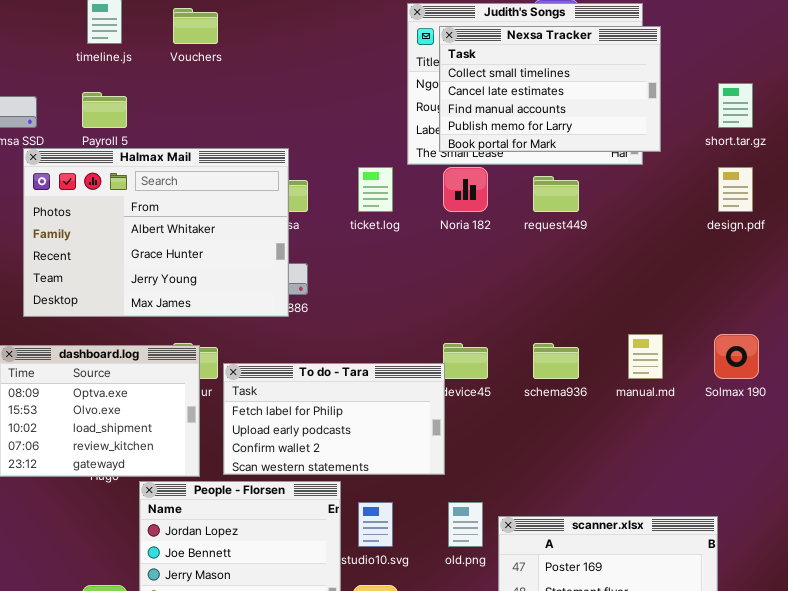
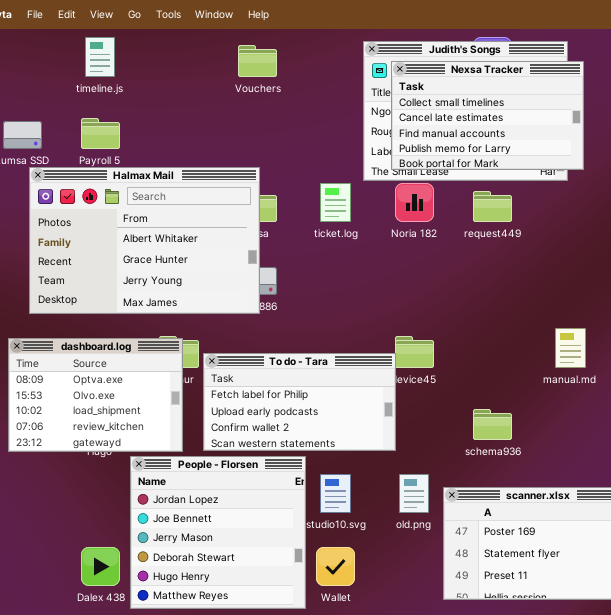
Vouchers: [173,8,218,44] -> [238,45,277,77], moved
schema936: [533,343,579,379] -> [473,409,512,440], moved

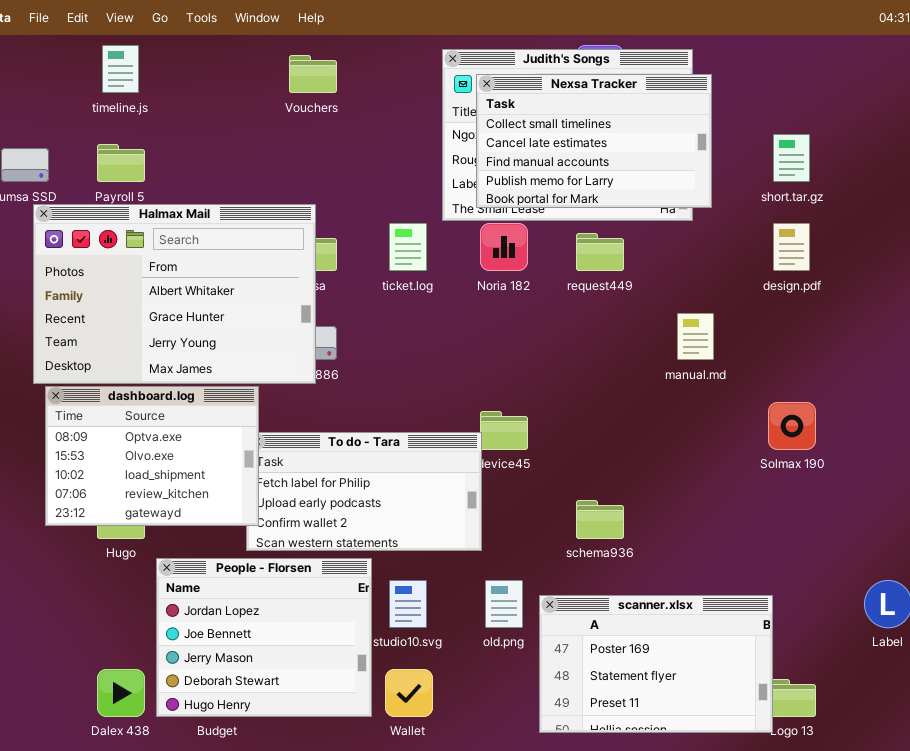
manual.md: [555,328,586,368] -> [677,313,714,360], moved
dashboard.log: [8,338,183,452] -> [45,386,259,526], moved
People - Florsen: [130,456,306,609] -> [156,558,372,717], resized

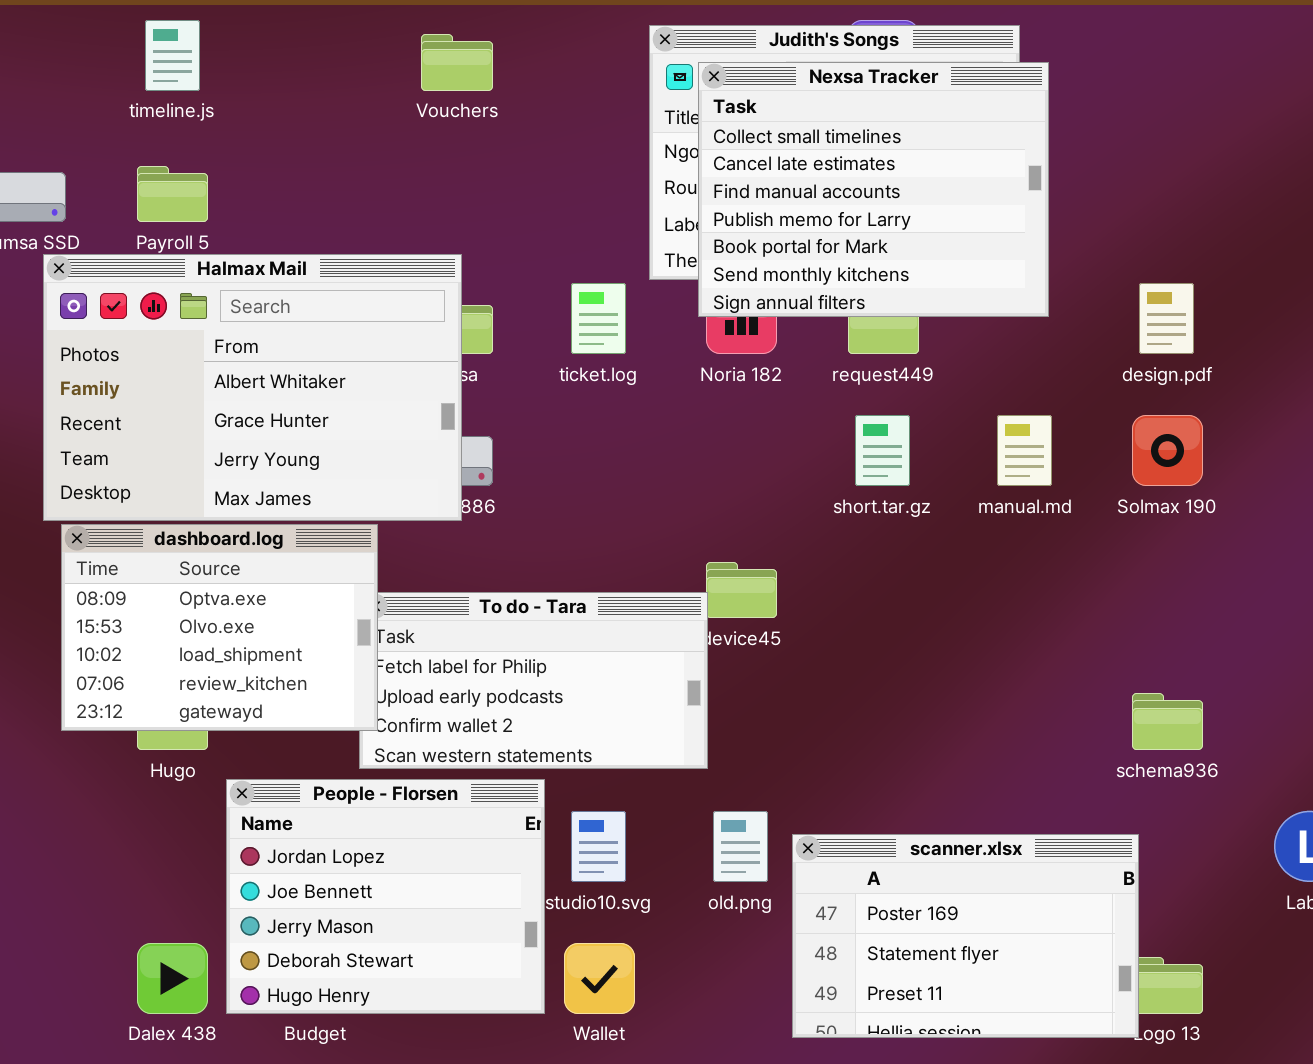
Nexsa Tracker: [476,74,712,208] -> [698,62,1049,317], resized
short.tar.gz: [773,134,810,182] -> [855,415,910,486], moved
Solmax 190: [768,402,816,450] -> [1132,415,1203,486], moved
schema936: [576,500,624,539] -> [1132,693,1203,750], moved

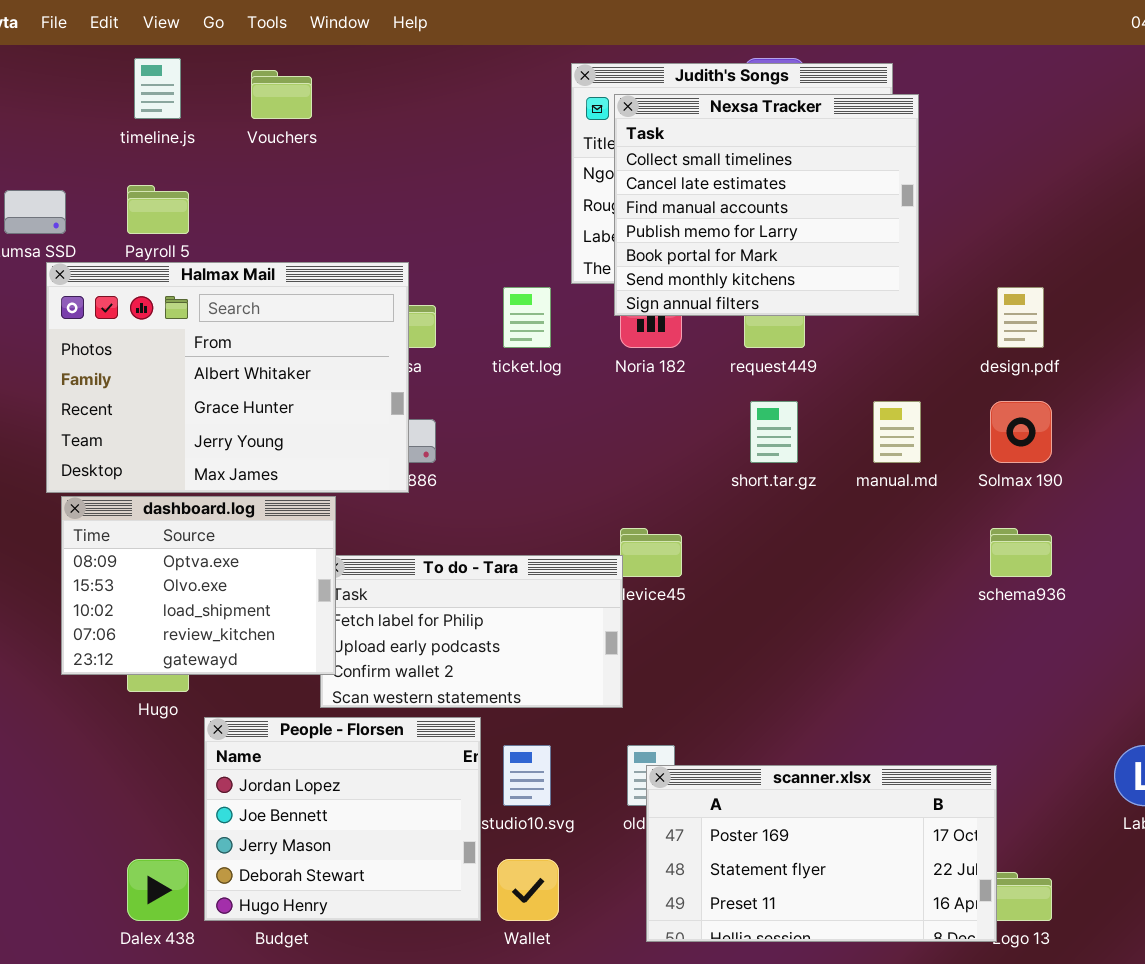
Vouchers: [421,34,493,91] -> [251,70,312,119], moved
schema936: [1132,693,1203,750] -> [990,528,1052,577], moved
scanner.xlsx: [792,834,1139,1038] -> [646,765,997,942], resized

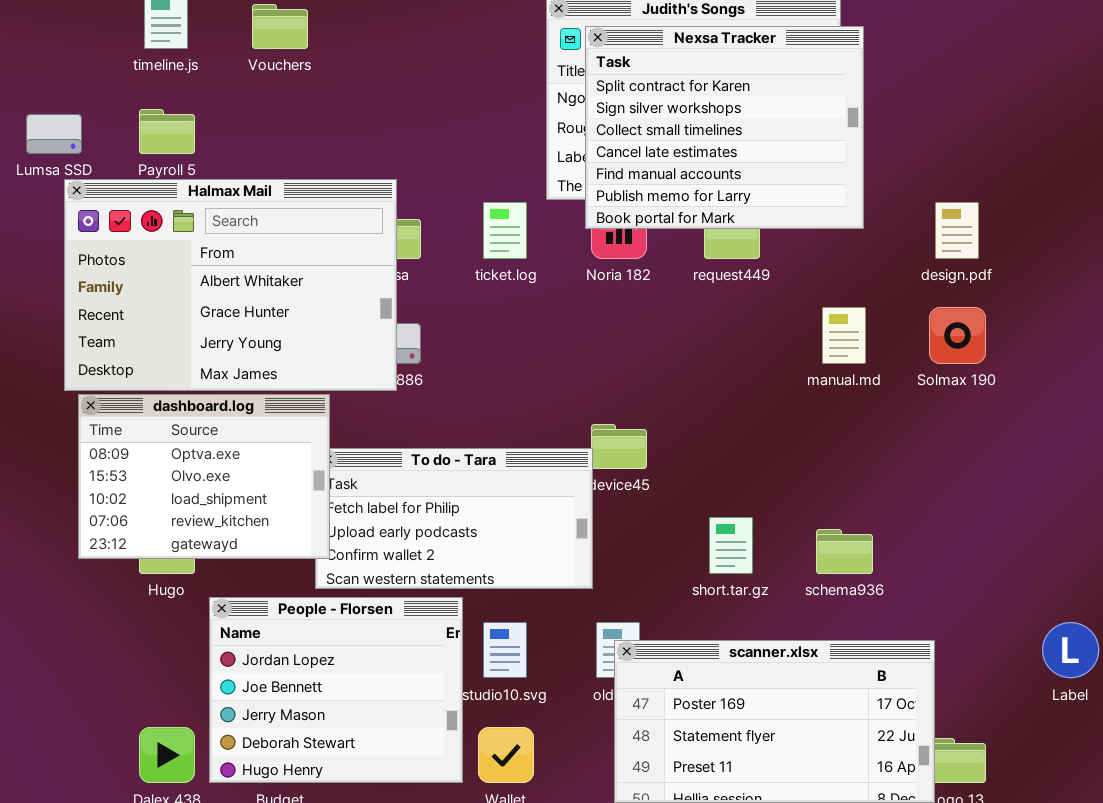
Nexsa Tracker: [614,94,919,316] -> [585,26,864,229], scrolled up 2 rows
short.tar.gz: [750,401,798,463] -> [709,517,753,574], moved
schema936: [990,528,1052,577] -> [816,529,873,574], moved

